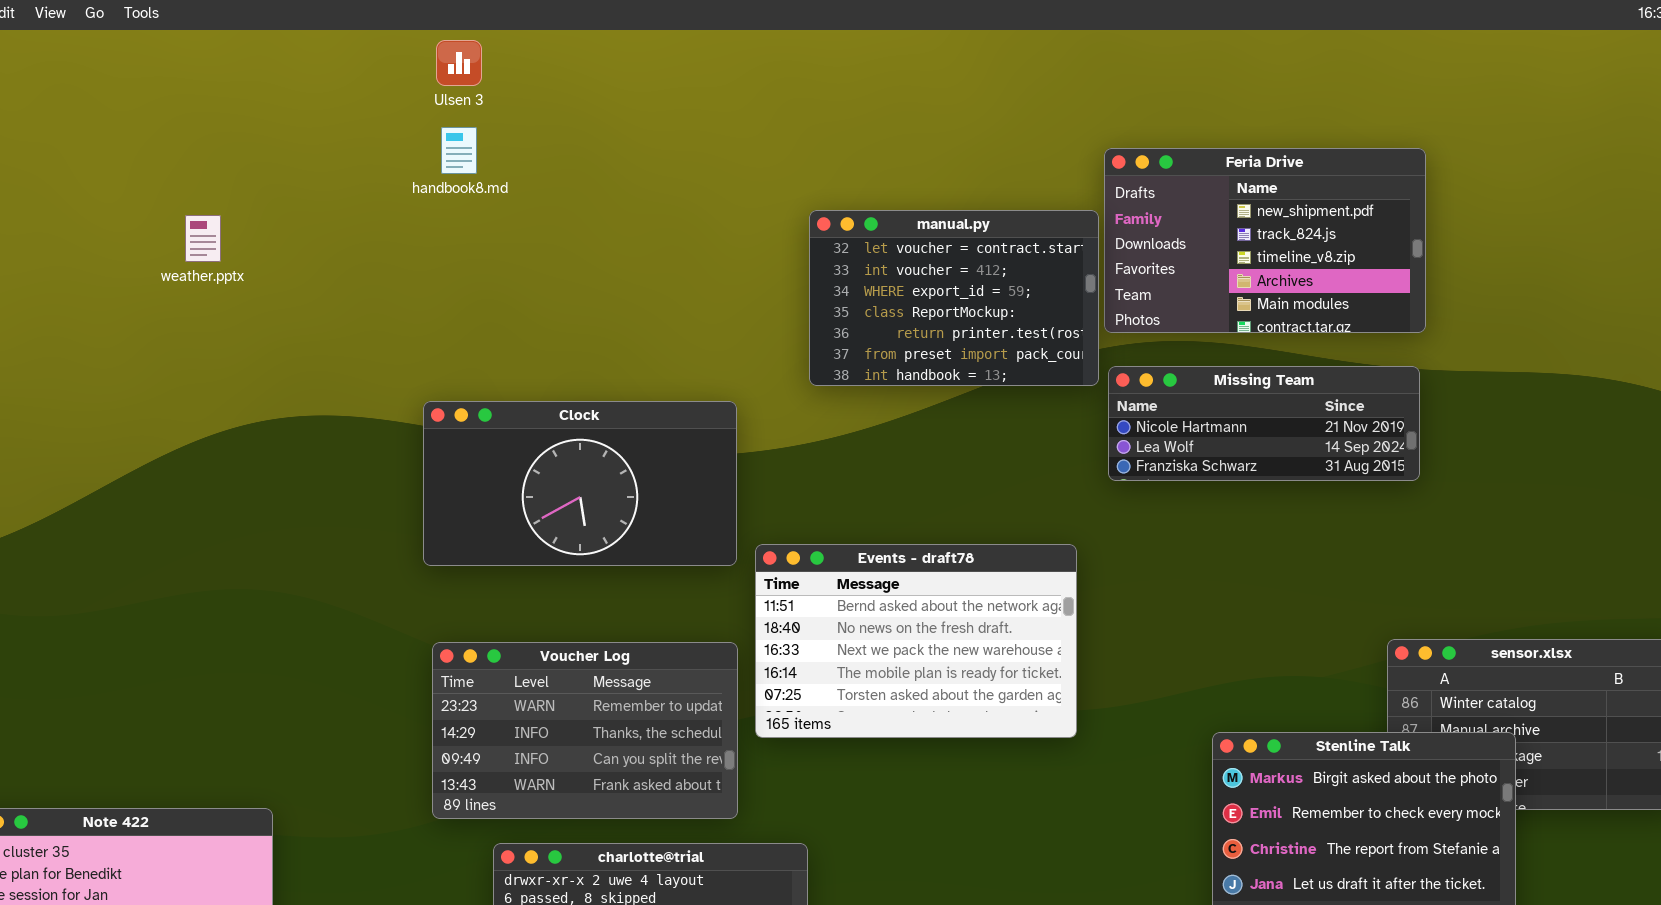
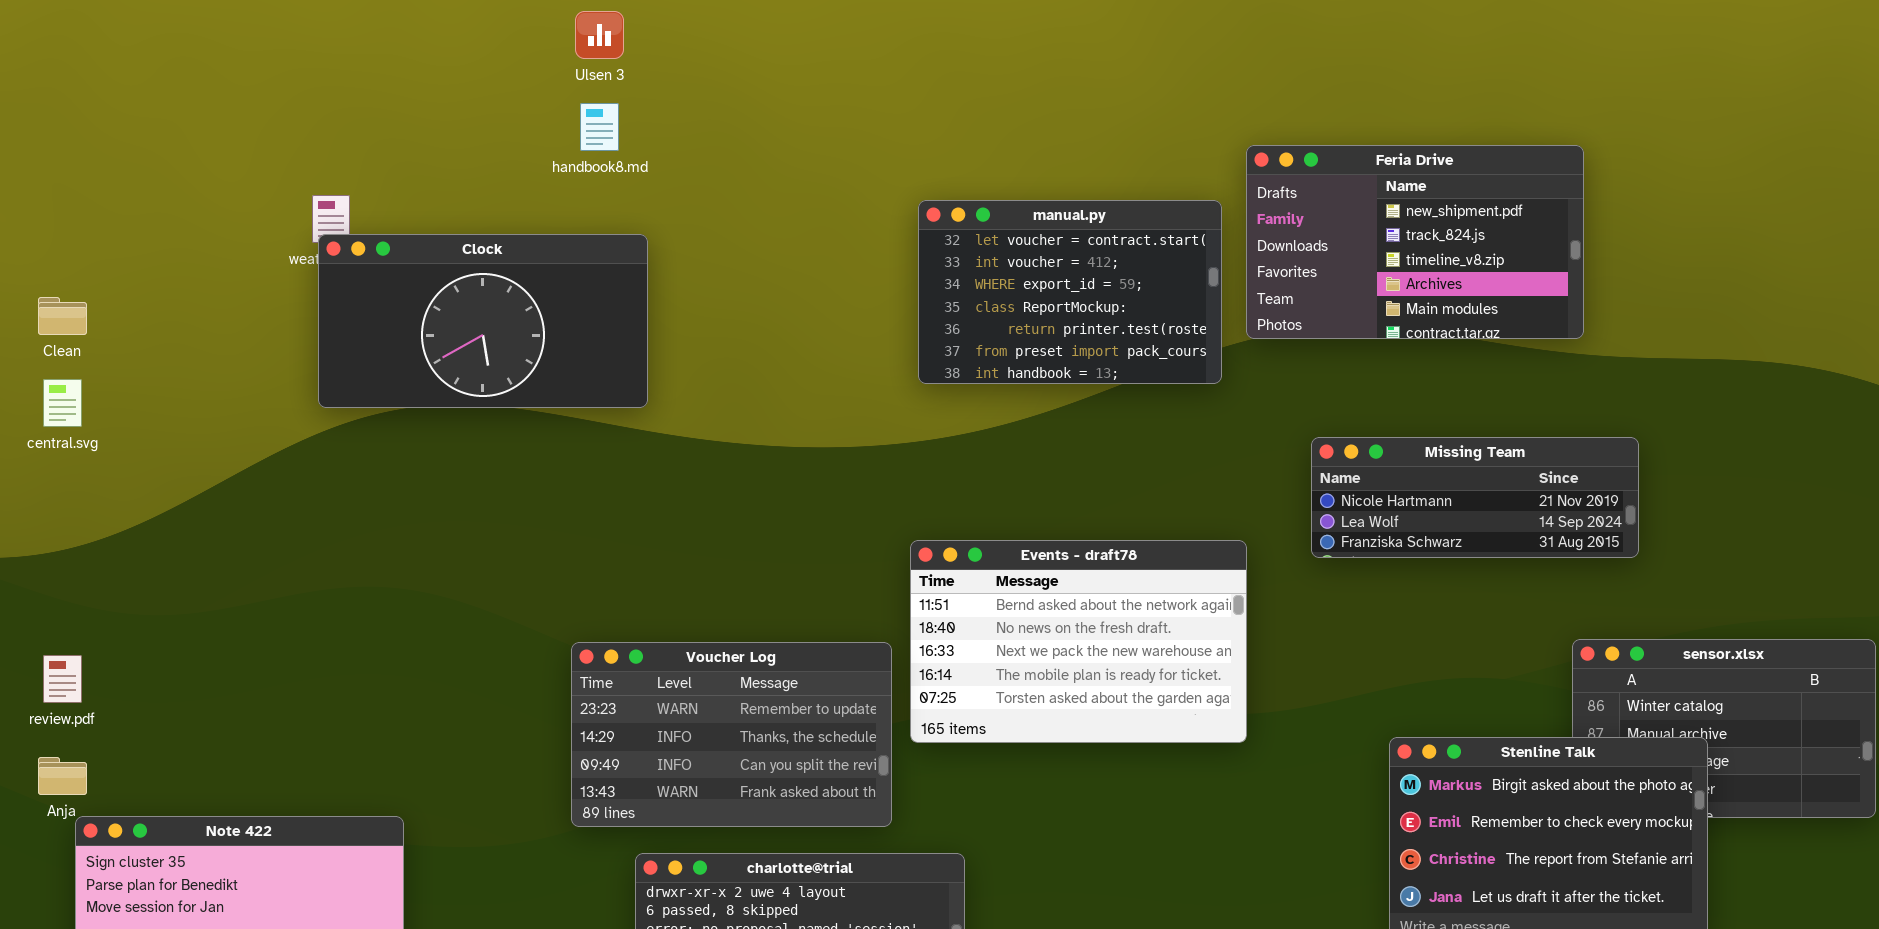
Feria Drive: [1104,148,1426,333] -> [1246,145,1584,339], moved
manual.py: [809,210,1099,386] -> [918,200,1222,384], moved
Missing Team: [1108,366,1420,481] -> [1311,437,1639,558], moved
Clock: [423,401,737,566] -> [318,234,648,408], moved

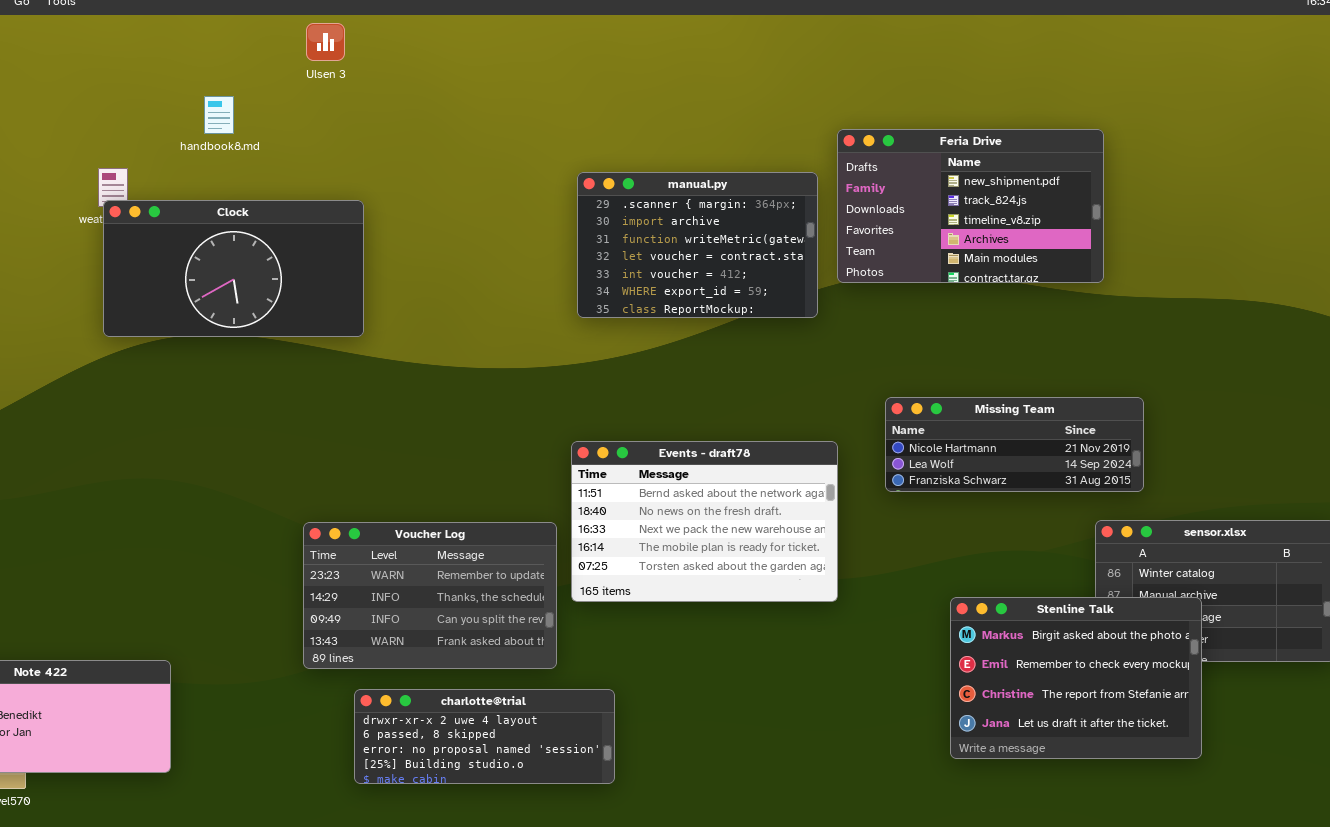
handbook8.md: [580,103,619,151] -> [204,96,234,134], moved
manual.py: [918,200,1222,384] -> [577,172,818,318], scrolled up 3 rows
Missing Team: [1311,437,1639,558] -> [885,397,1144,492], moved

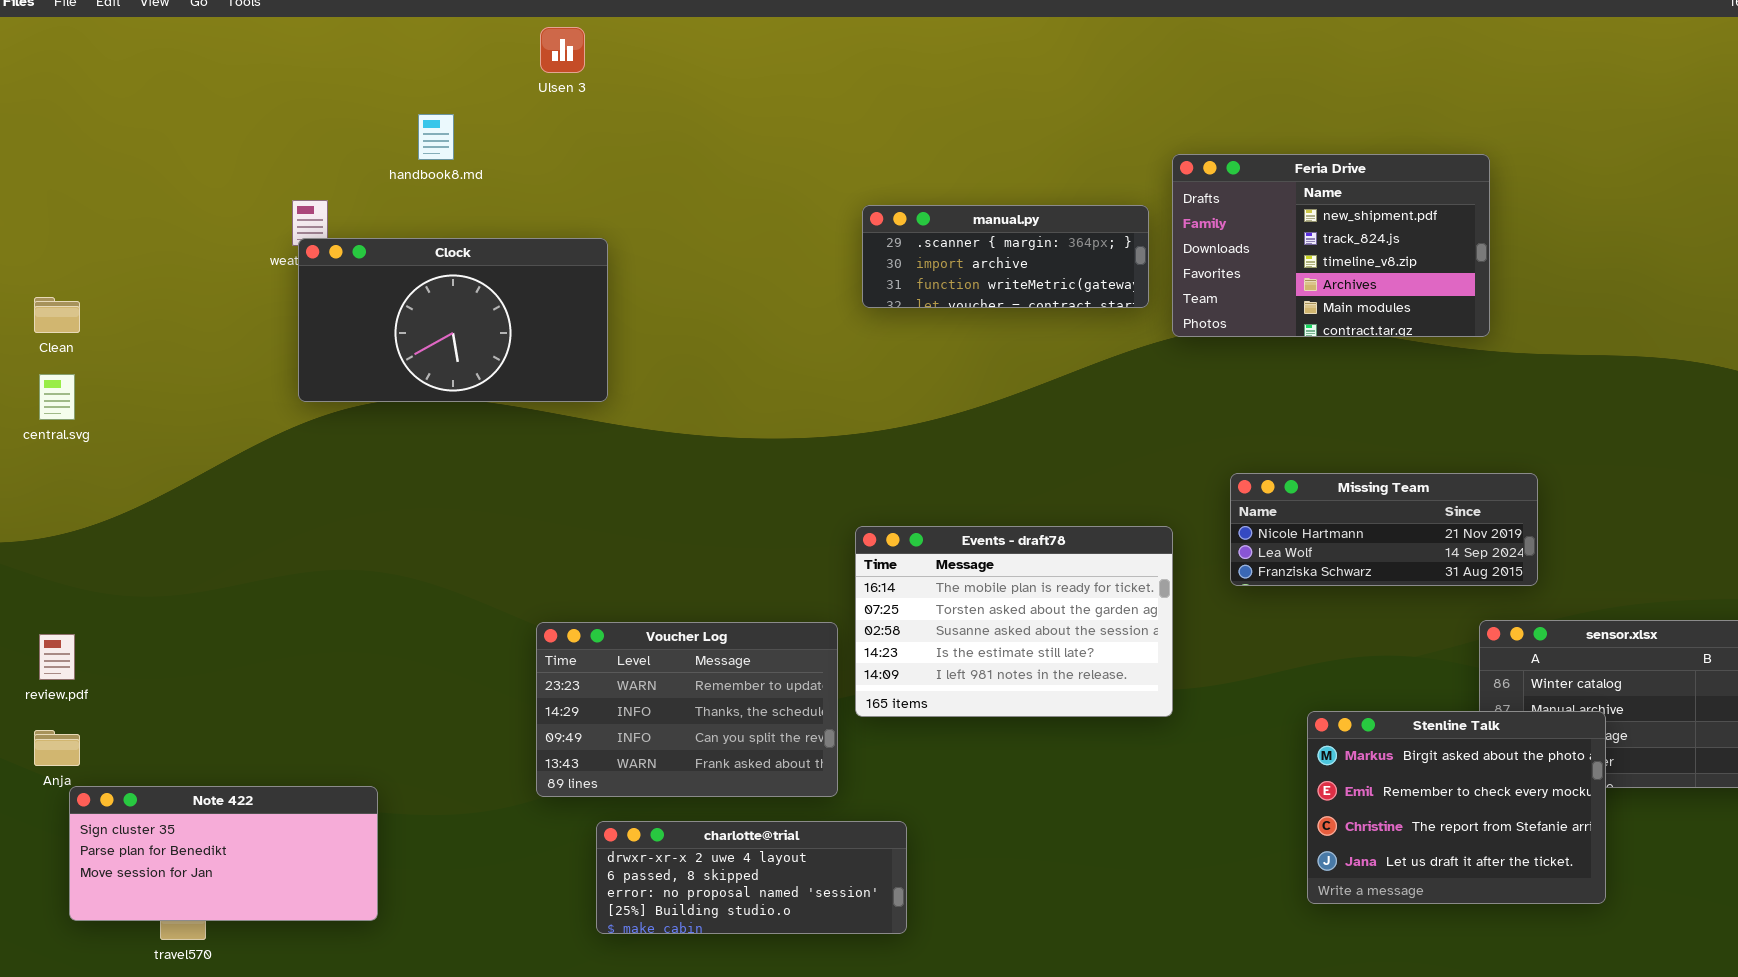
manual.py: [577,172,818,318] -> [862,205,1149,308], resized
Events - draft78: [571,441,838,602] -> [855,526,1173,717], scrolled down 3 rows

